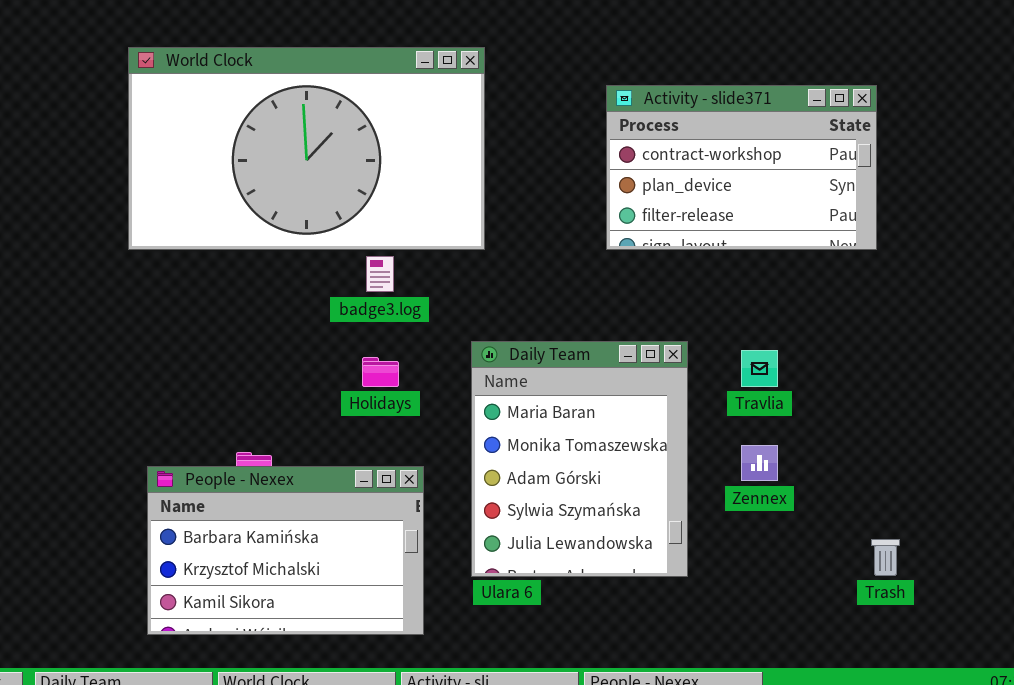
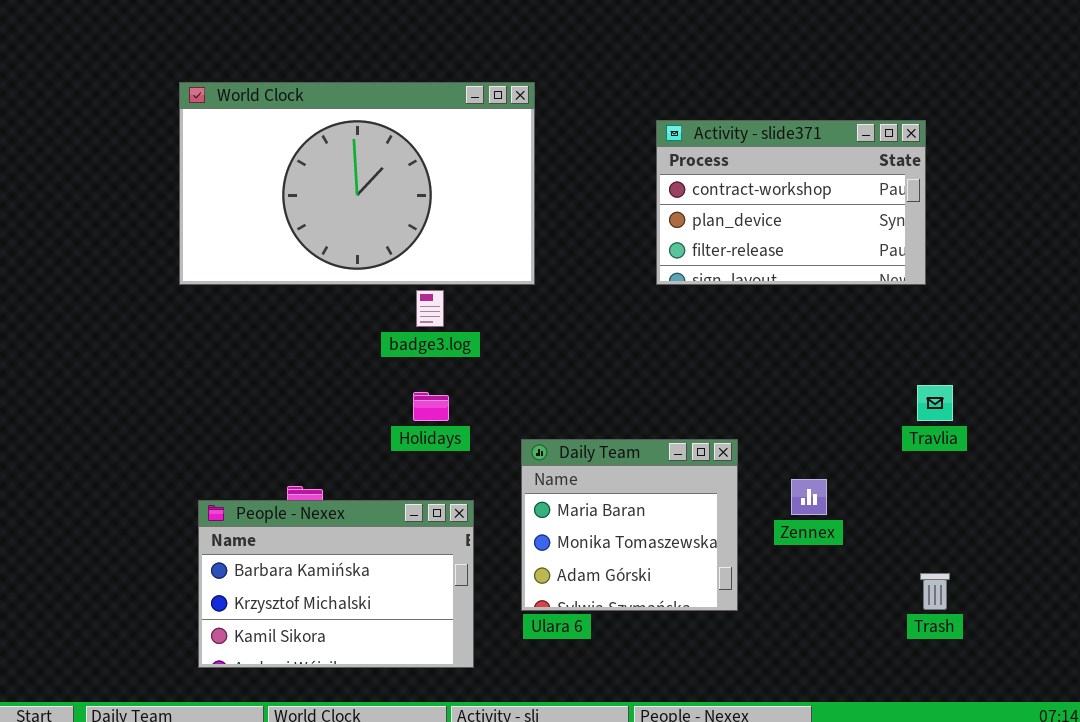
Daily Team: [471,341,688,577] -> [521,439,738,611], resized
Travlia: [741,350,778,387] -> [917,385,953,421], moved

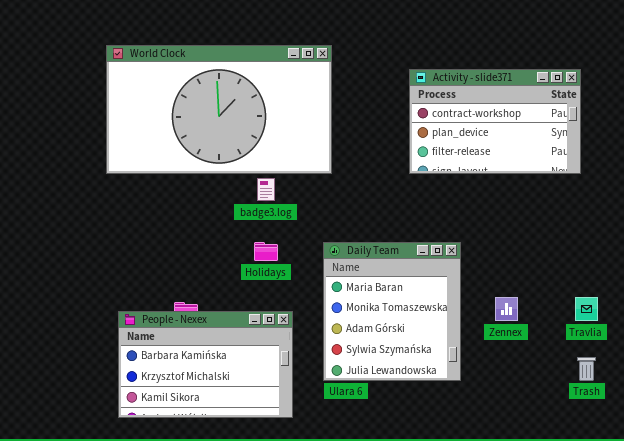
Travlia: [917,385,953,421] -> [575,297,598,321], moved
Daily Team: [521,439,738,611] -> [323,242,461,381], resized

